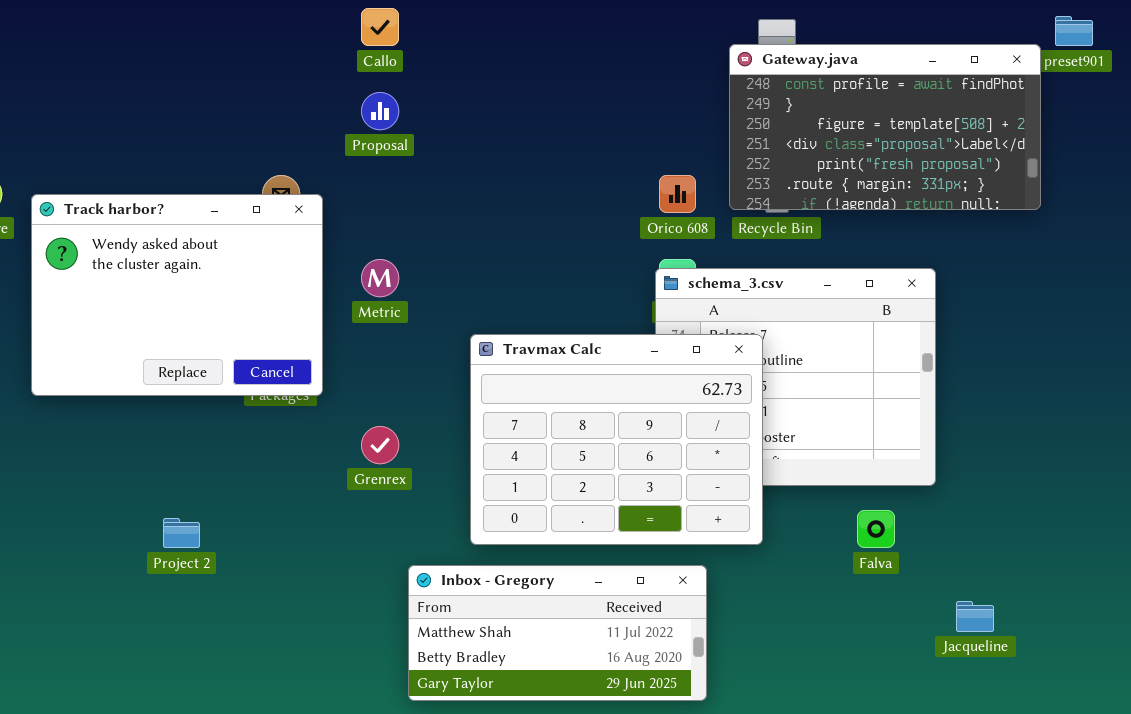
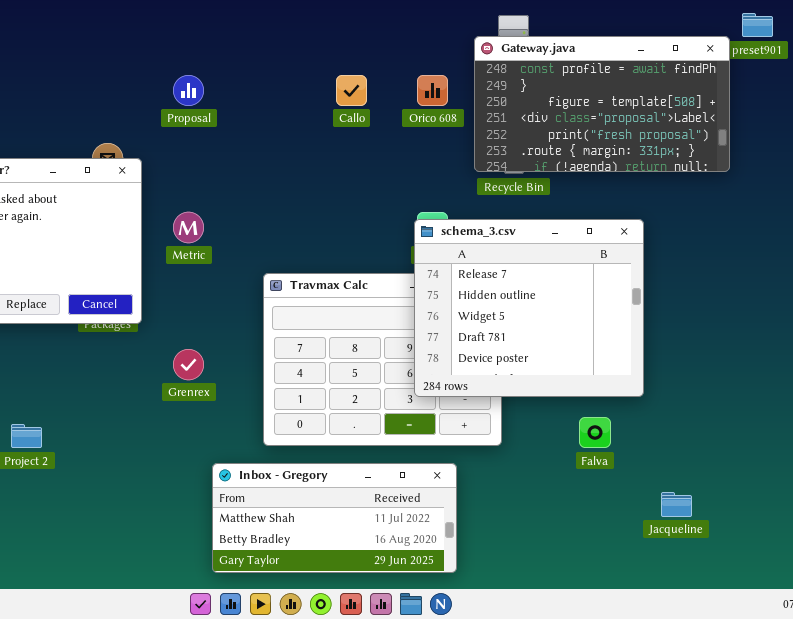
Callo: [361,8,399,46] -> [336,75,367,106], moved
Orico 608: [659,175,696,213] -> [417,75,448,106], moved
schema_3.csv: [655,268,936,486] -> [414,219,644,397], raised

